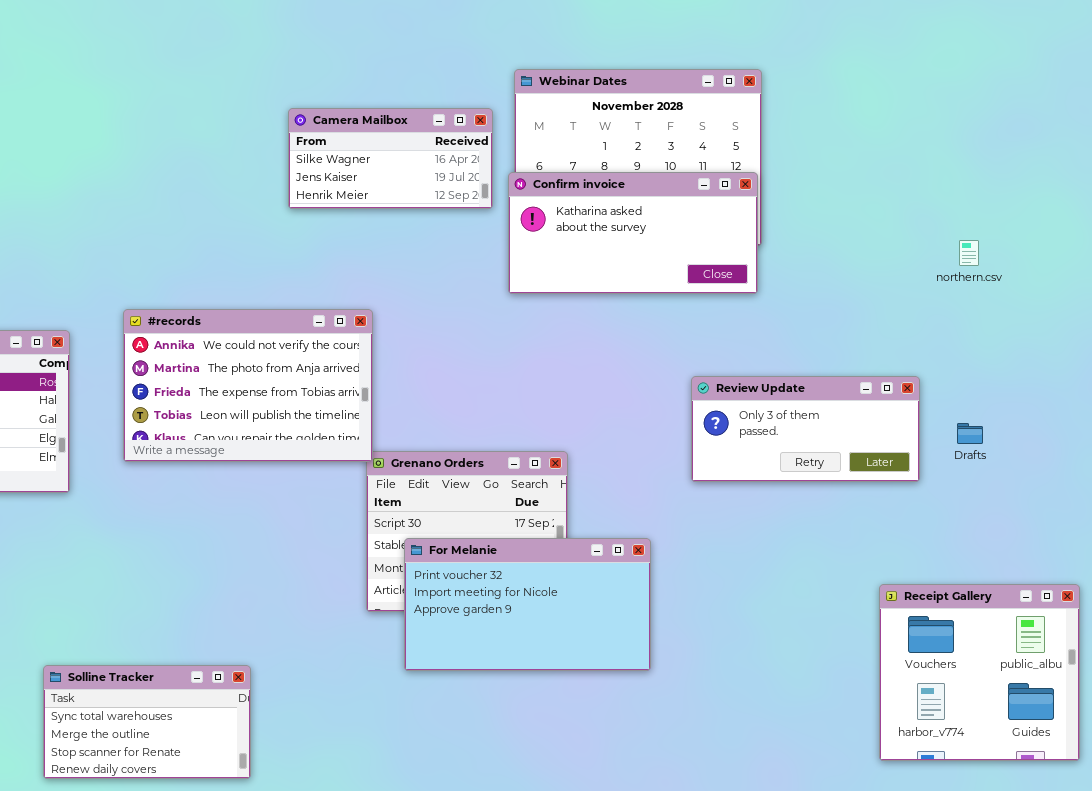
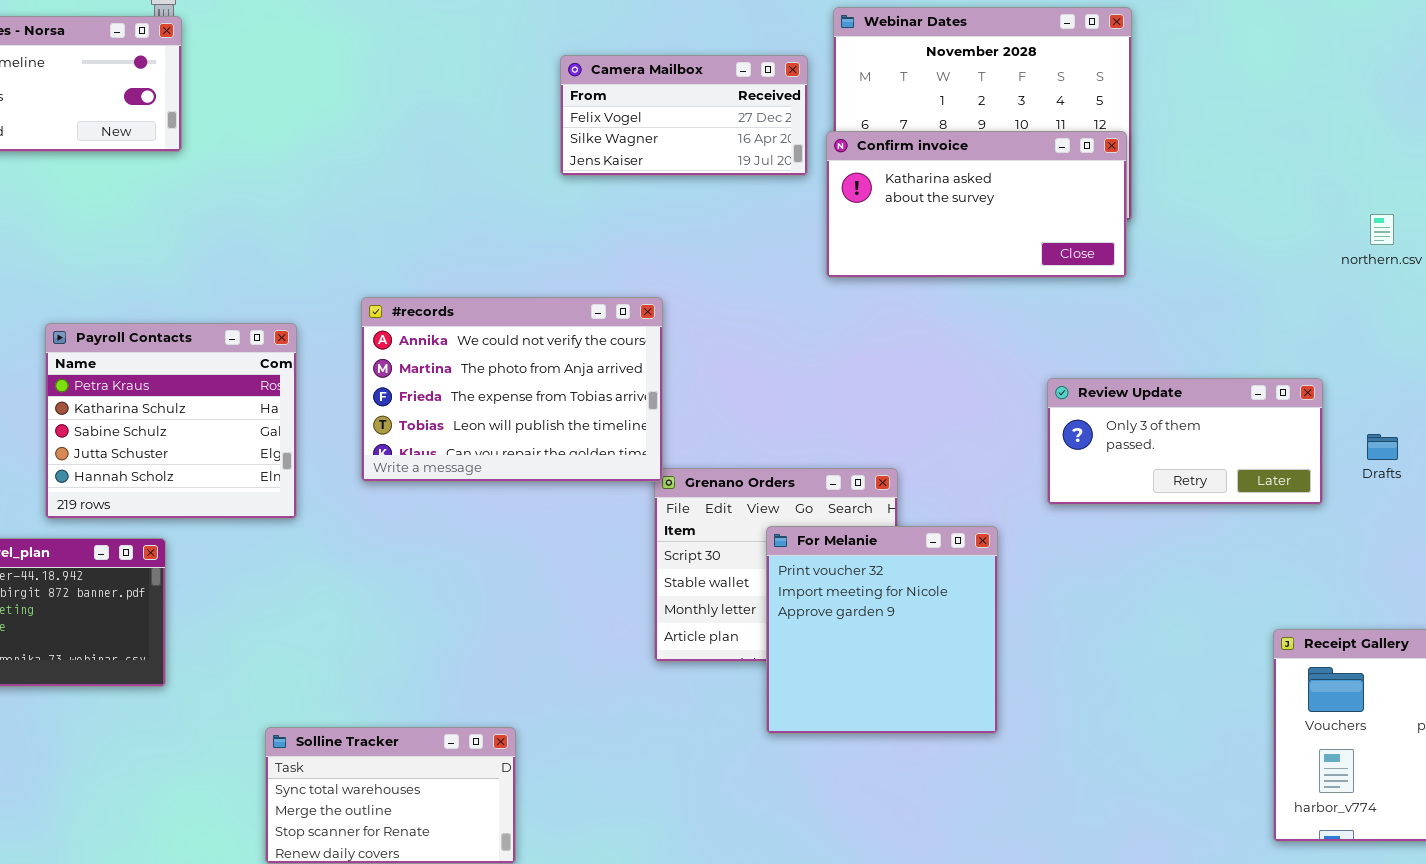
Camera Mailbox: [288,108,493,209] -> [560,55,808,176], scrolled up 1 row
For Melanie: [404,538,651,671] -> [766,526,998,734], resized

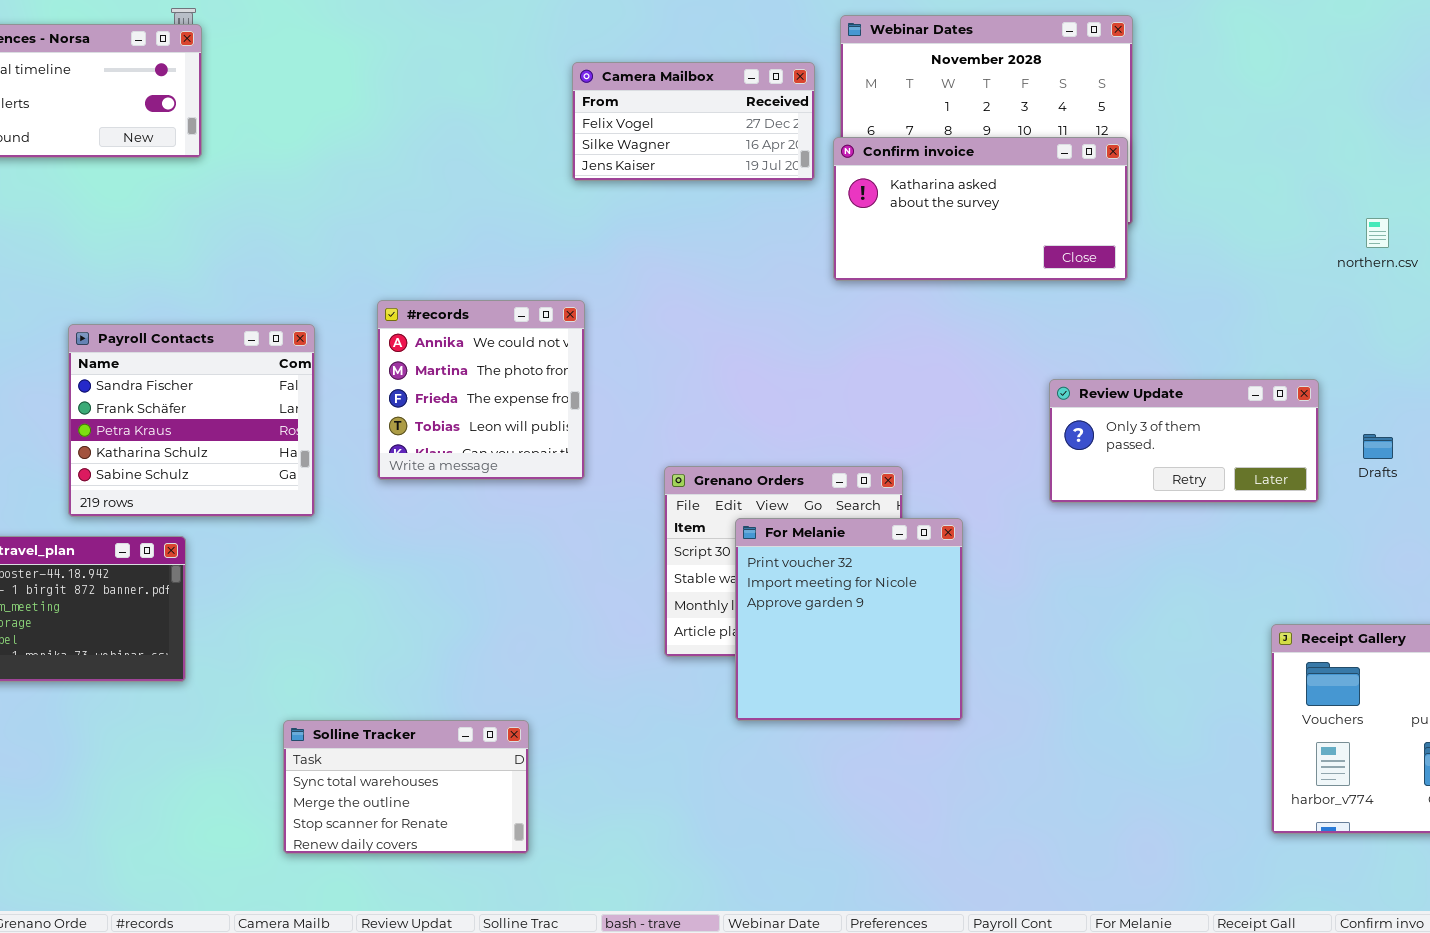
#records: [361,297,663,482] -> [377,300,585,480], resized
Payroll Contacts: [45,323,297,519] -> [68,324,315,517], scrolled up 2 rows
For Melanie: [766,526,998,734] -> [735,518,963,721], moved

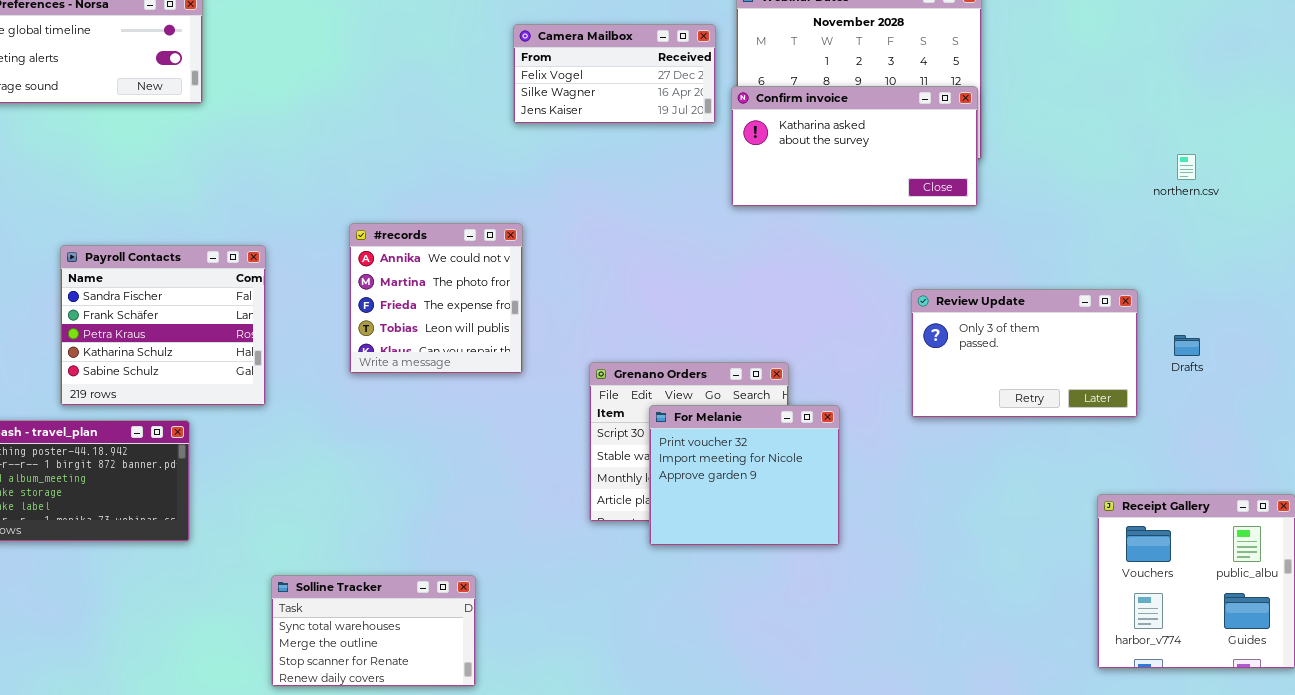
Payroll Contacts: [68,324,315,517] -> [60,245,266,406], moved
Review Update: [1049,379,1319,503] -> [911,289,1138,418], resized
For Melanie: [735,518,963,721] -> [649,405,840,546], resized

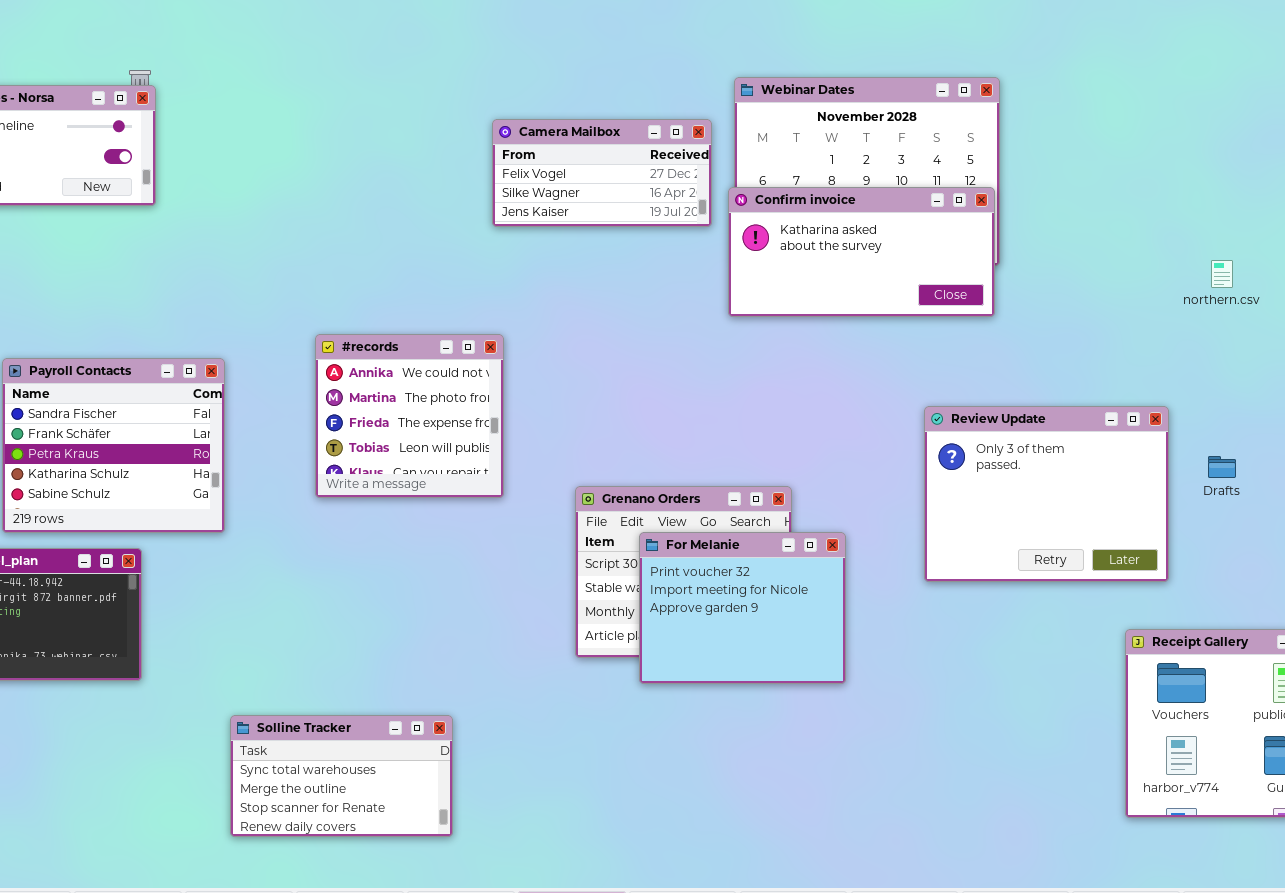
Review Update: [911,289,1138,418] -> [924,406,1169,582], resized

